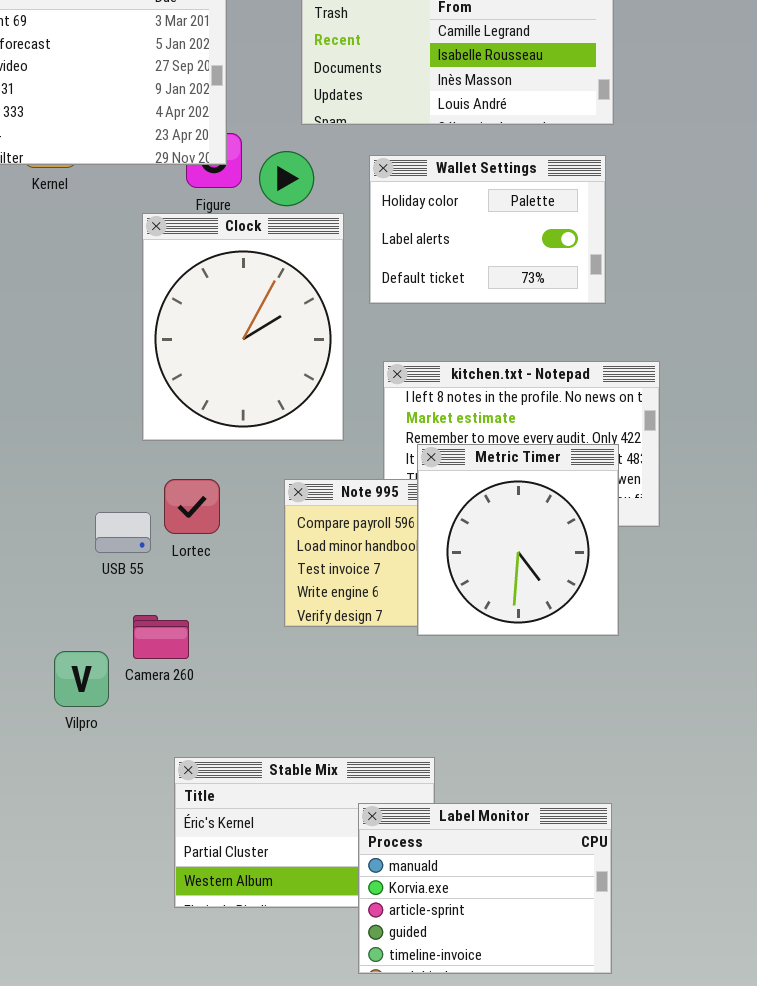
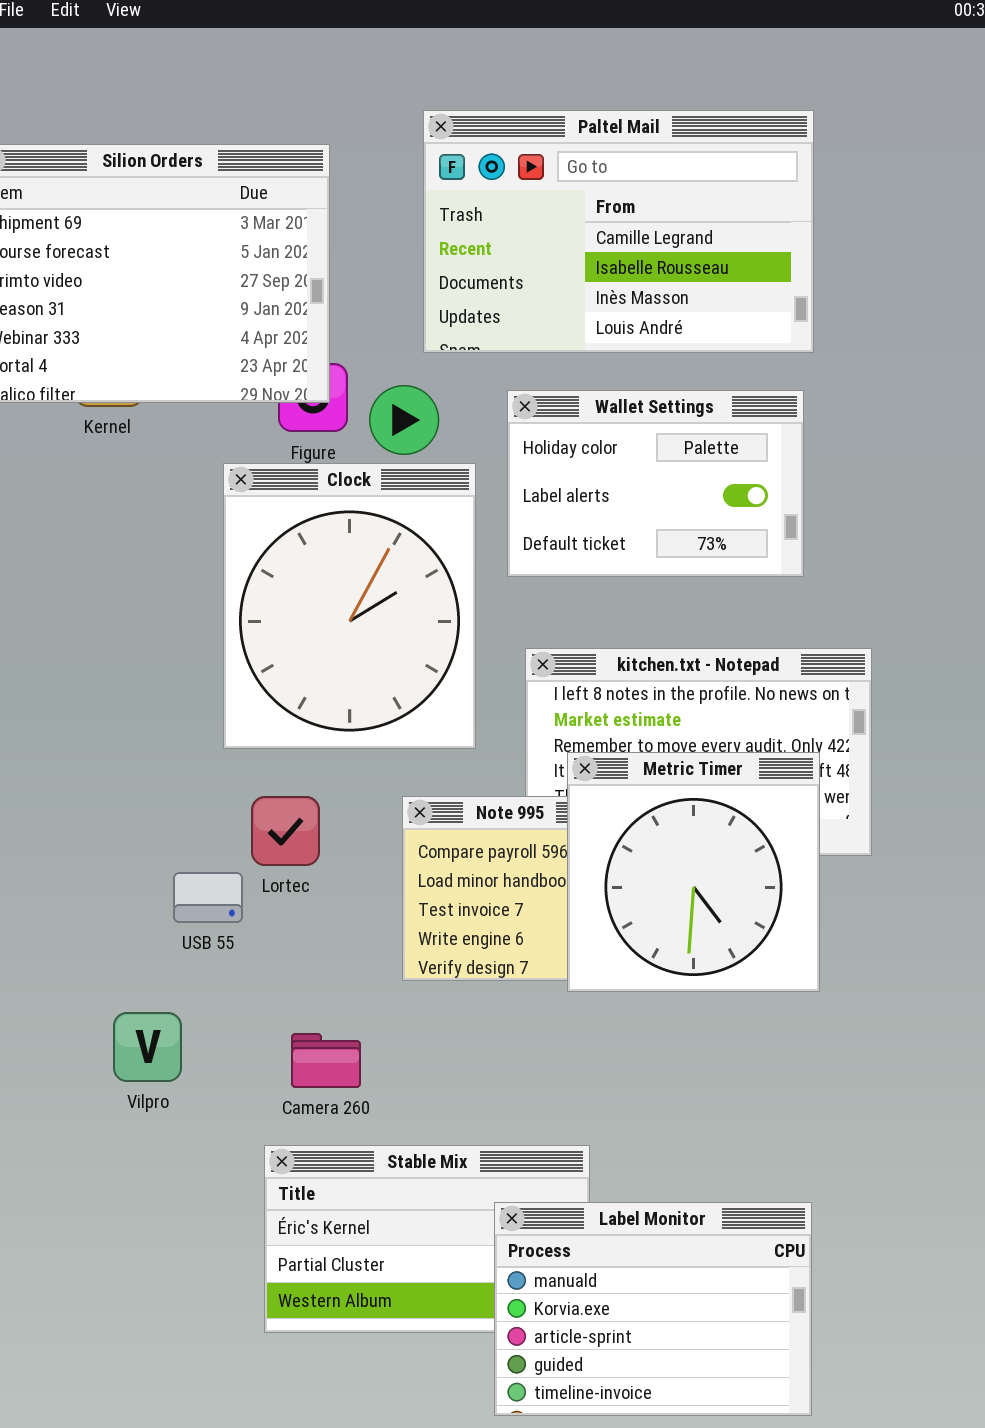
USB 55: [95,512,151,553] -> [173,872,243,923], moved
Camera 260: [133,615,189,659] -> [291,1033,361,1088], moved

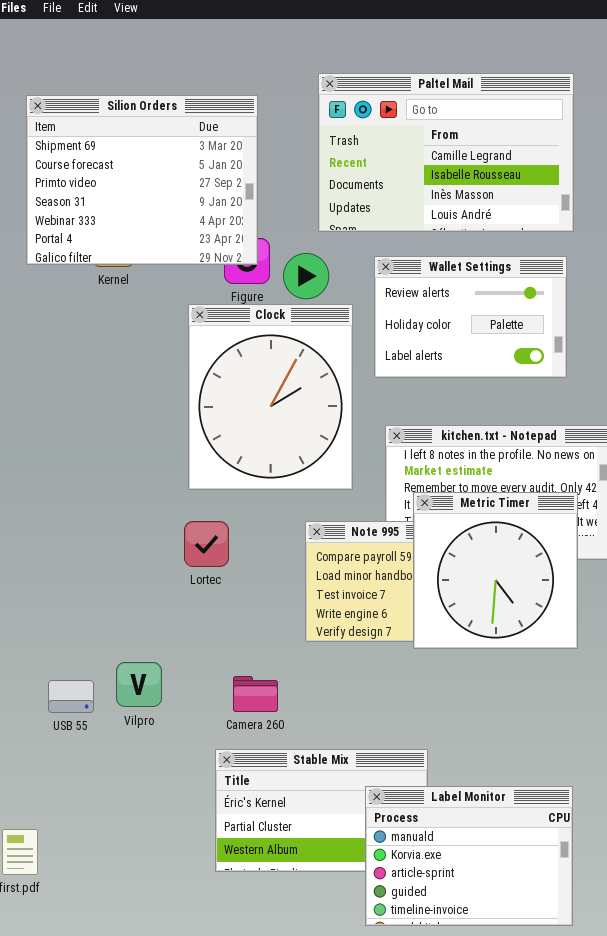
Wallet Settings: [507,390,804,577] -> [374,256,567,378], scrolled up 1 row
Lortec: [251,796,320,866] -> [184,521,229,567], moved
USB 55: [173,872,243,923] -> [48,680,94,713], moved

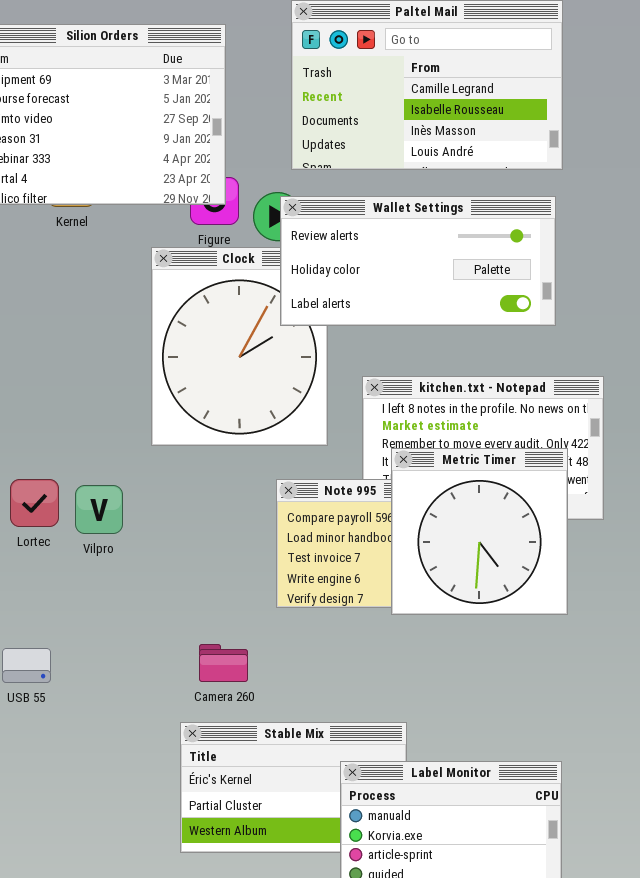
Wallet Settings: [374,256,567,378] -> [280,196,556,326], resized
Lortec: [184,521,229,567] -> [10,479,59,527], moved
Vilpro: [116,662,162,707] -> [75,485,123,534], moved

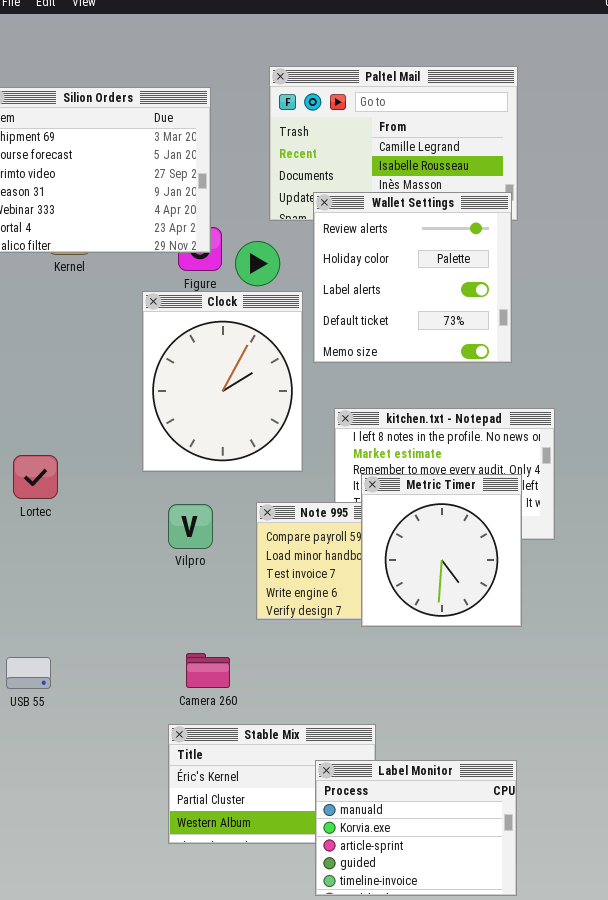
Wallet Settings: [280,196,556,326] -> [313,192,512,363], resized
Lortec: [10,479,59,527] -> [13,455,58,499], moved
Vilpro: [75,485,123,534] -> [168,504,213,549], moved

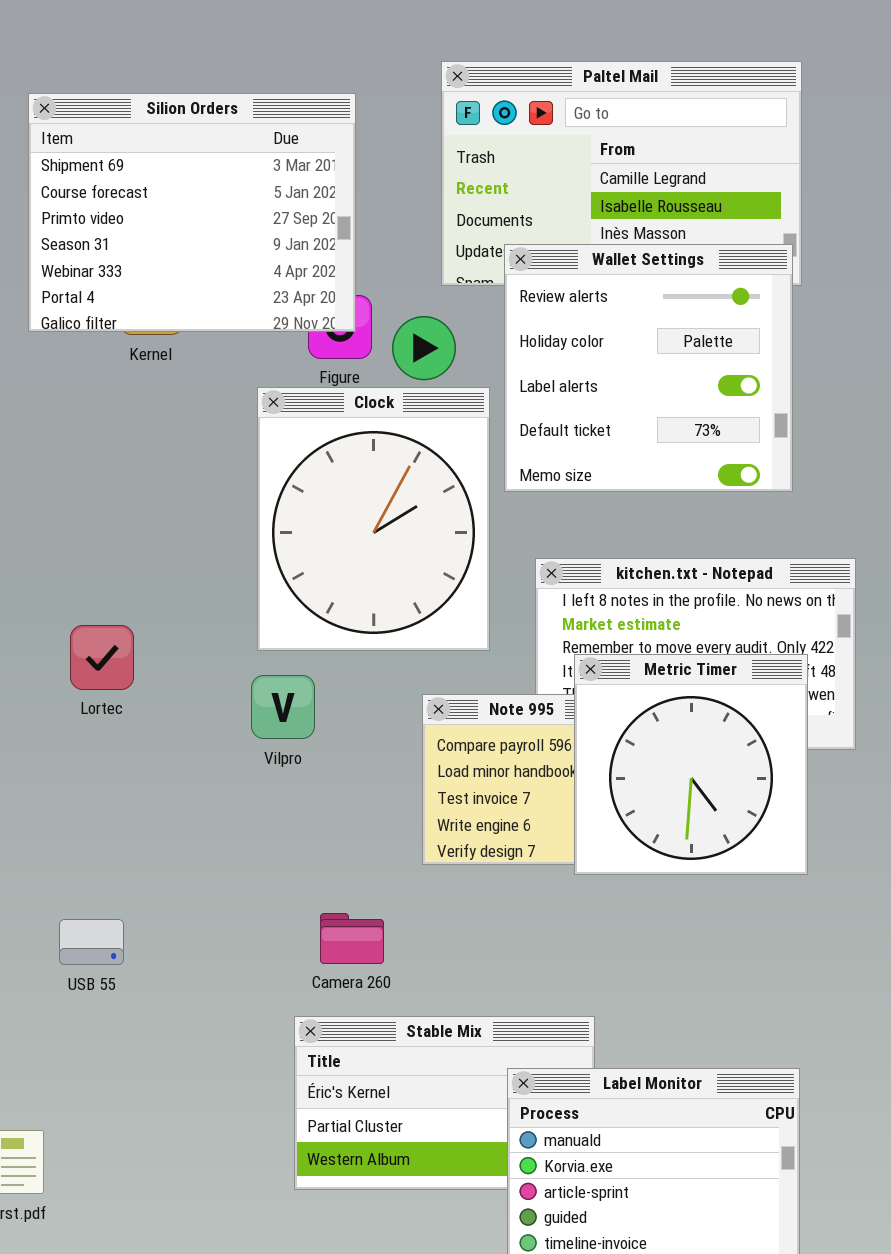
Vilpro: [168,504,213,549] -> [251,675,315,739], moved

